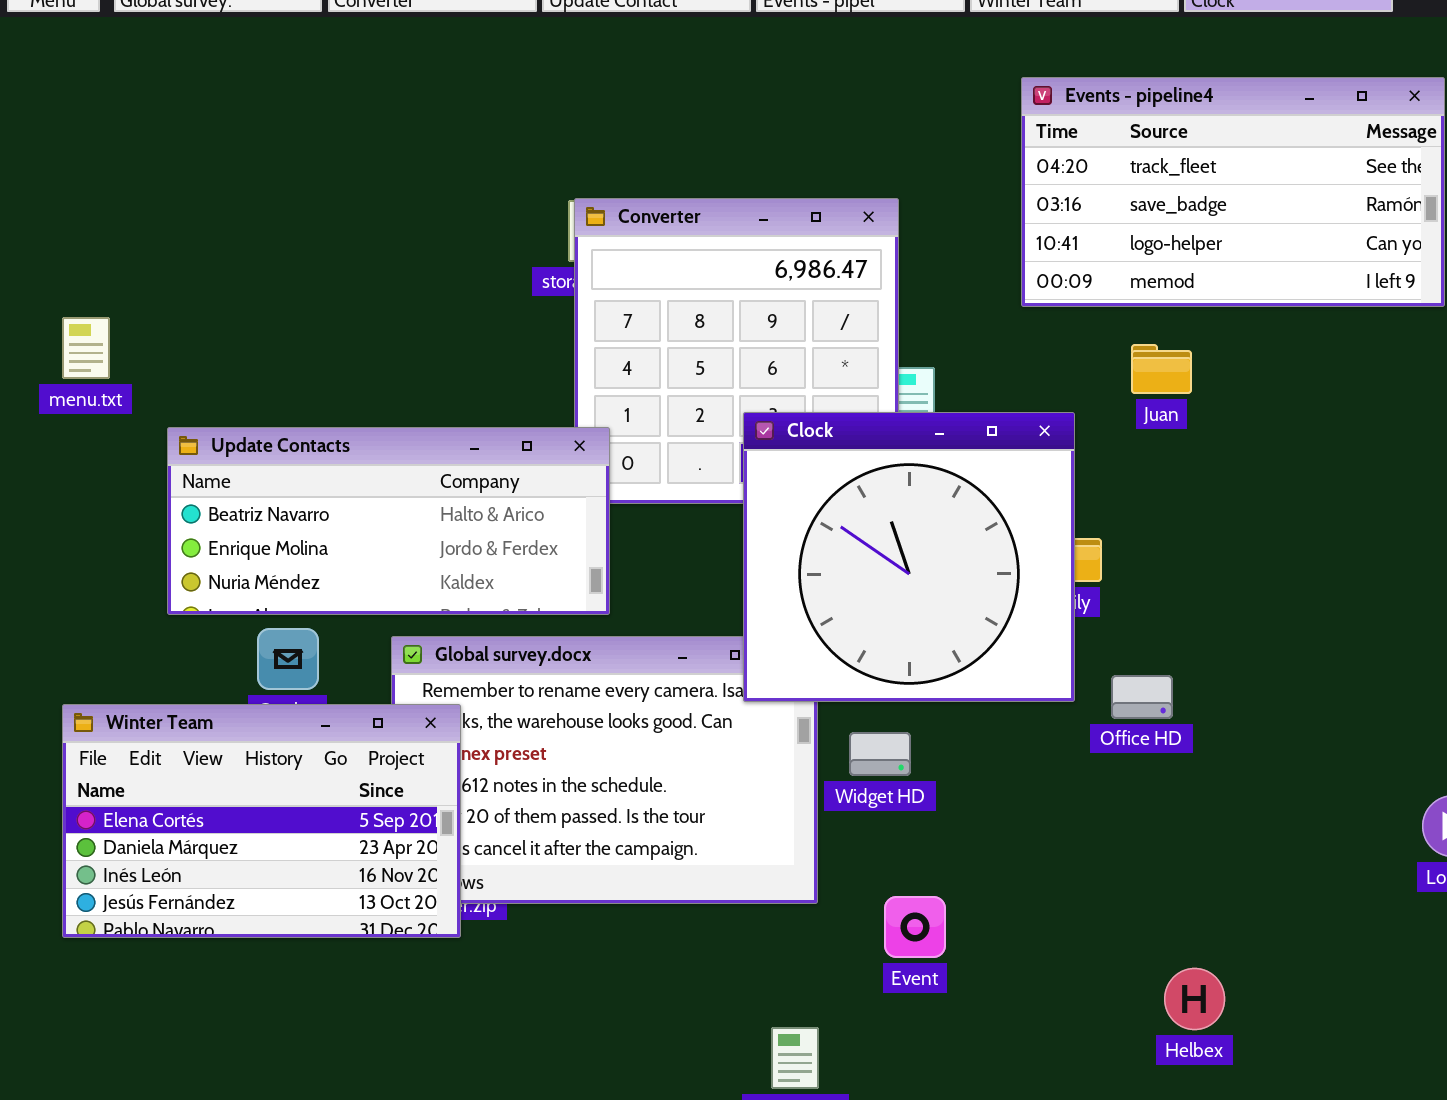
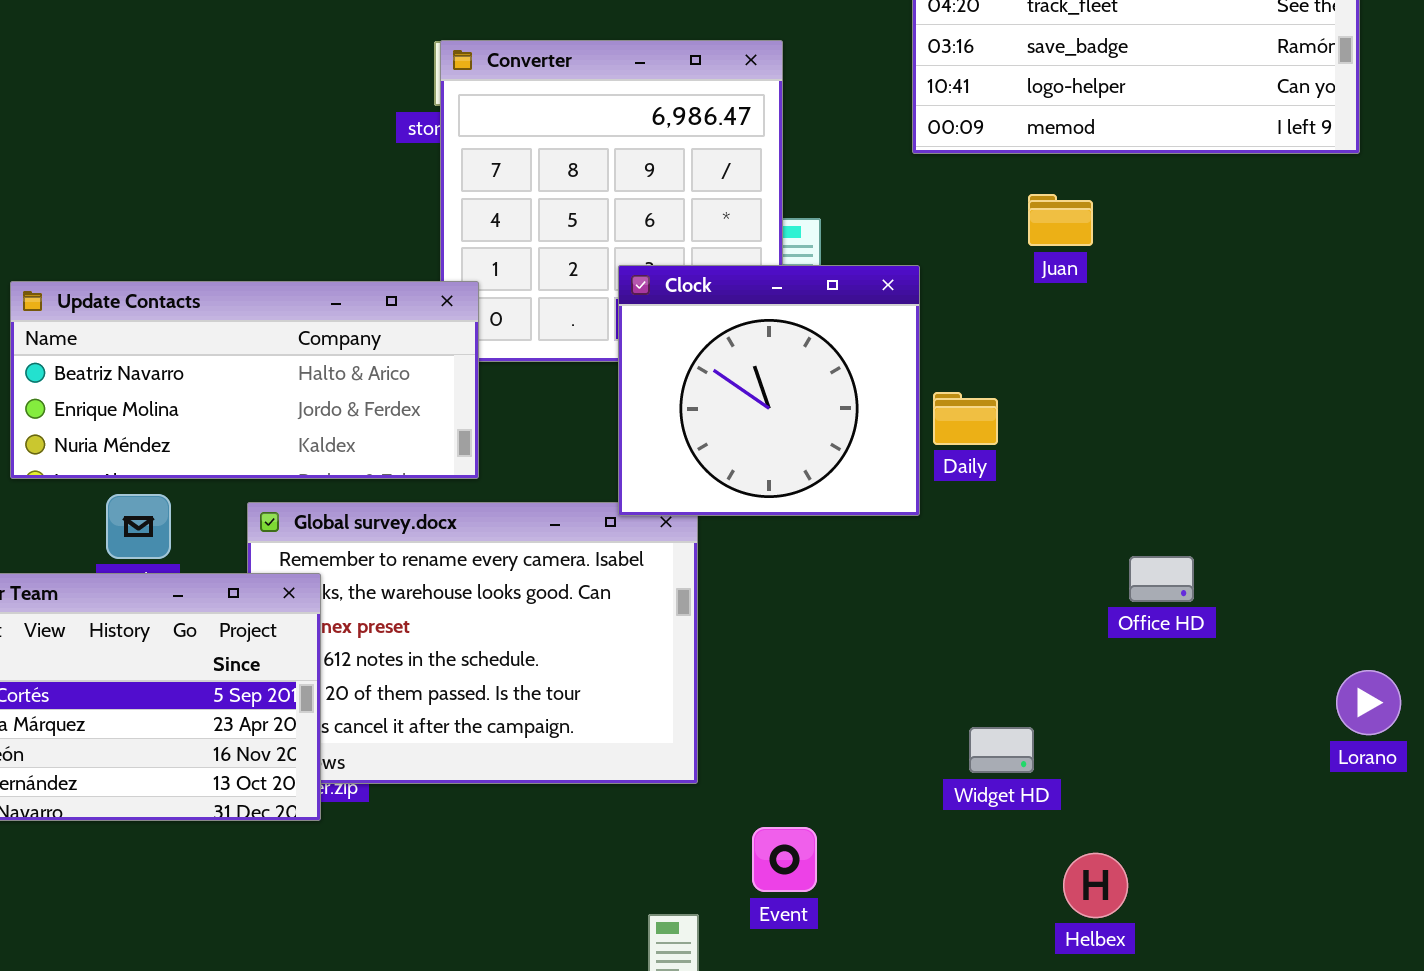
Clock: [743,412,1075,702] -> [618,265,920,516], resized
Office HD: [1111,675,1173,719] -> [1129,556,1194,602], moved
Widget HD: [849,732,911,776] -> [969,727,1034,773], moved
Event: [884,896,946,958] -> [752,827,817,892], moved

